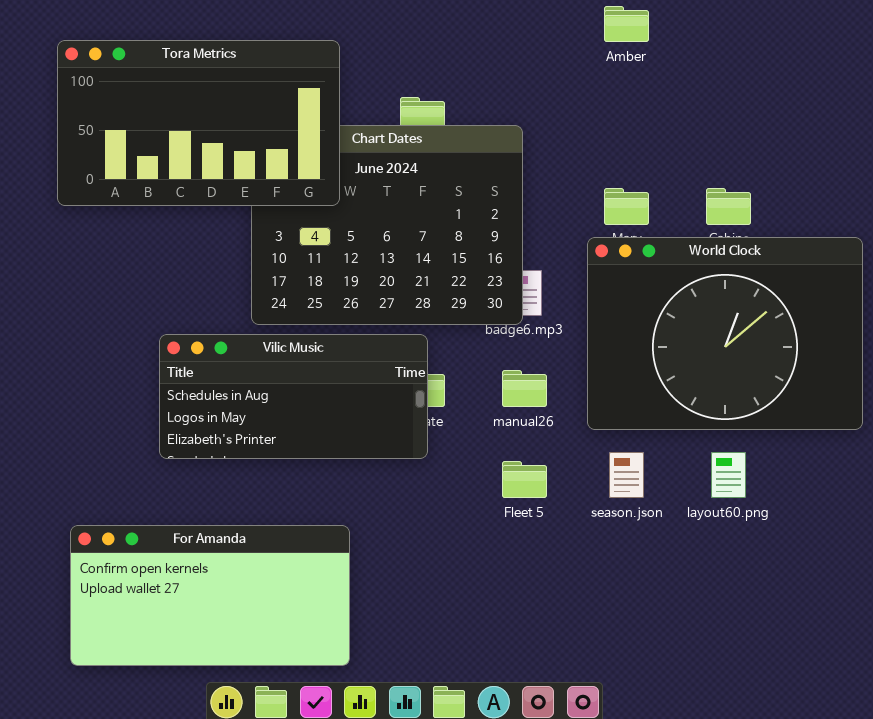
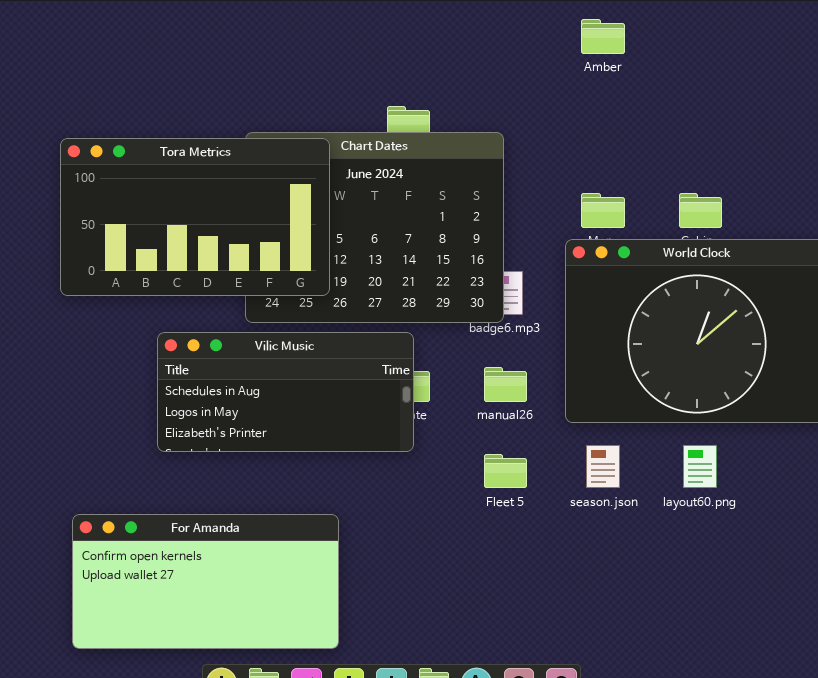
Tora Metrics: [57,40,340,206] -> [60,138,330,296], moved

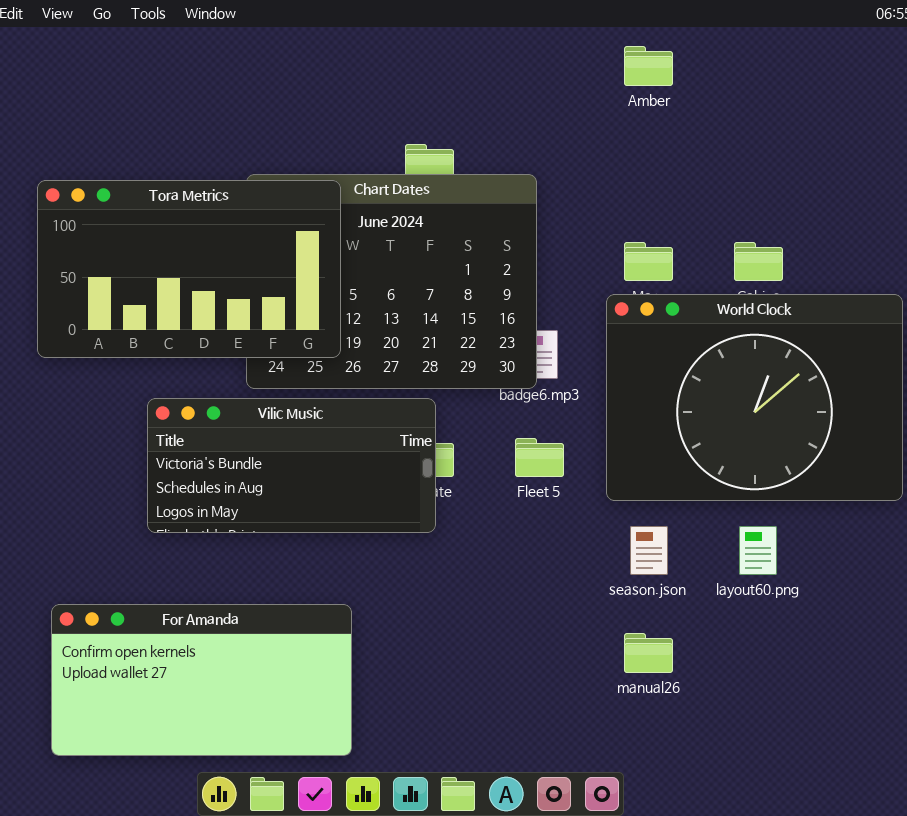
Vilic Music: [157,332,414,452] -> [147,398,436,533], scrolled up 1 row
manual26: [484,367,527,402] -> [624,633,673,673], moved
Fleet 5: [484,454,527,488] -> [515,438,564,477], moved

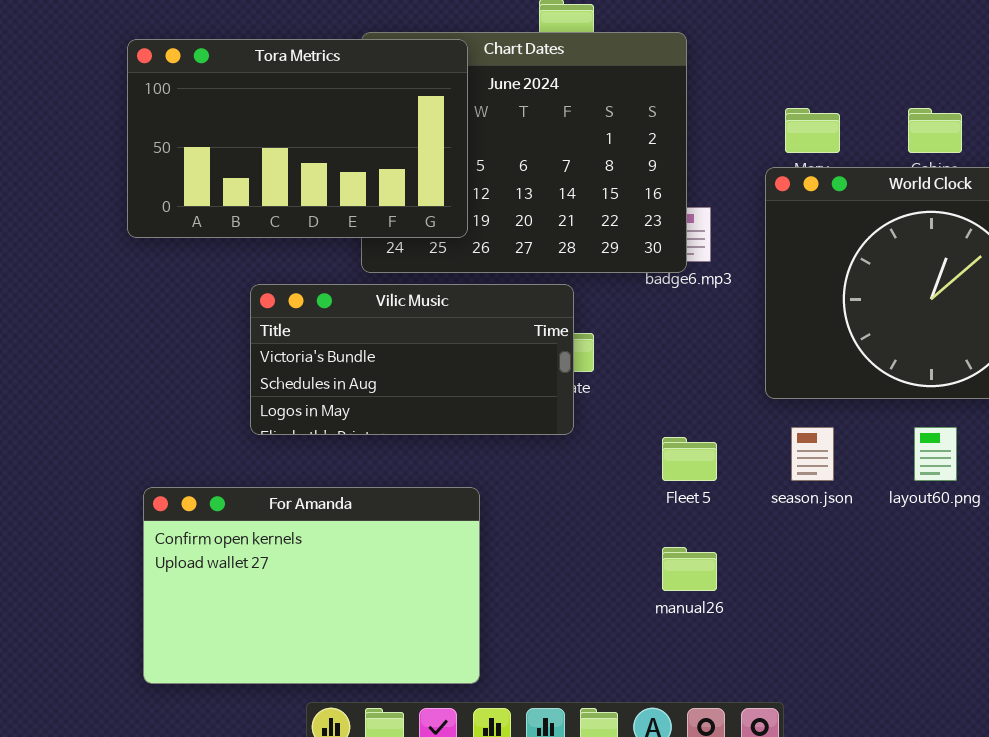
Fleet 5: [515,438,564,477] -> [662,437,717,481], moved
For Amanda: [51,604,352,756] -> [143,487,480,684], resized
manual26: [624,633,673,673] -> [662,547,717,591], moved

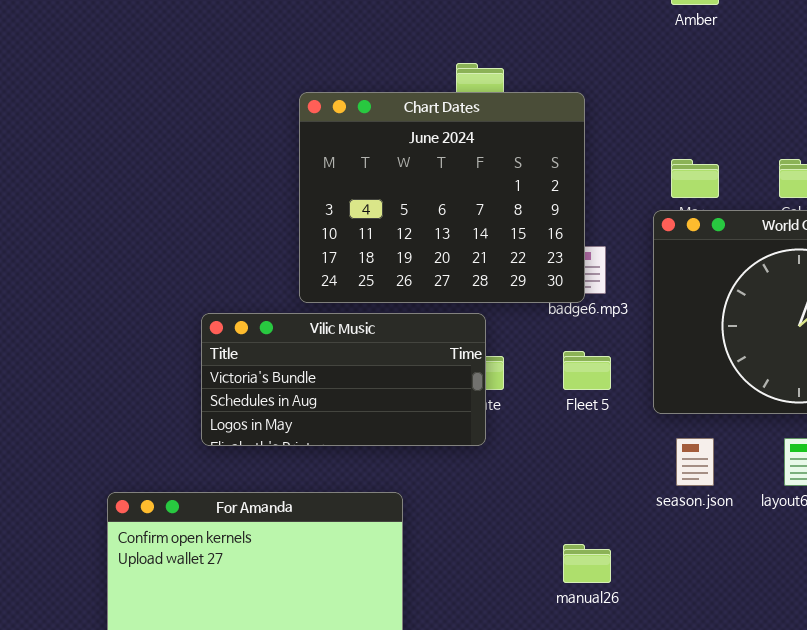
Tora Metrics: [127,39,468,238] -> none, closed
Fleet 5: [662,437,717,481] -> [563,351,611,390], moved

